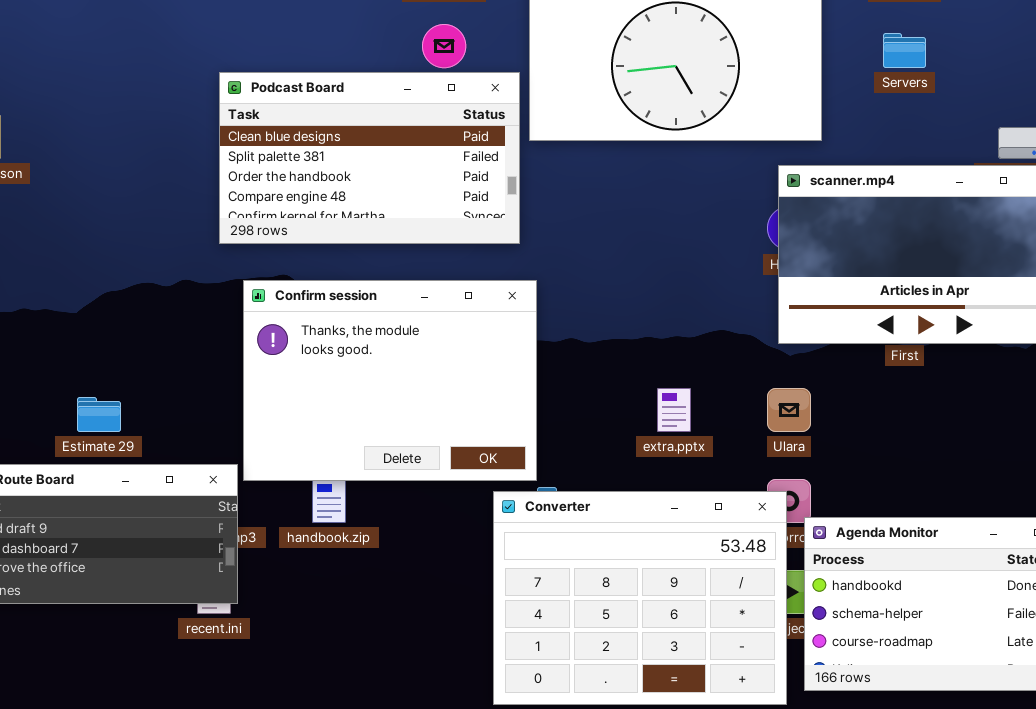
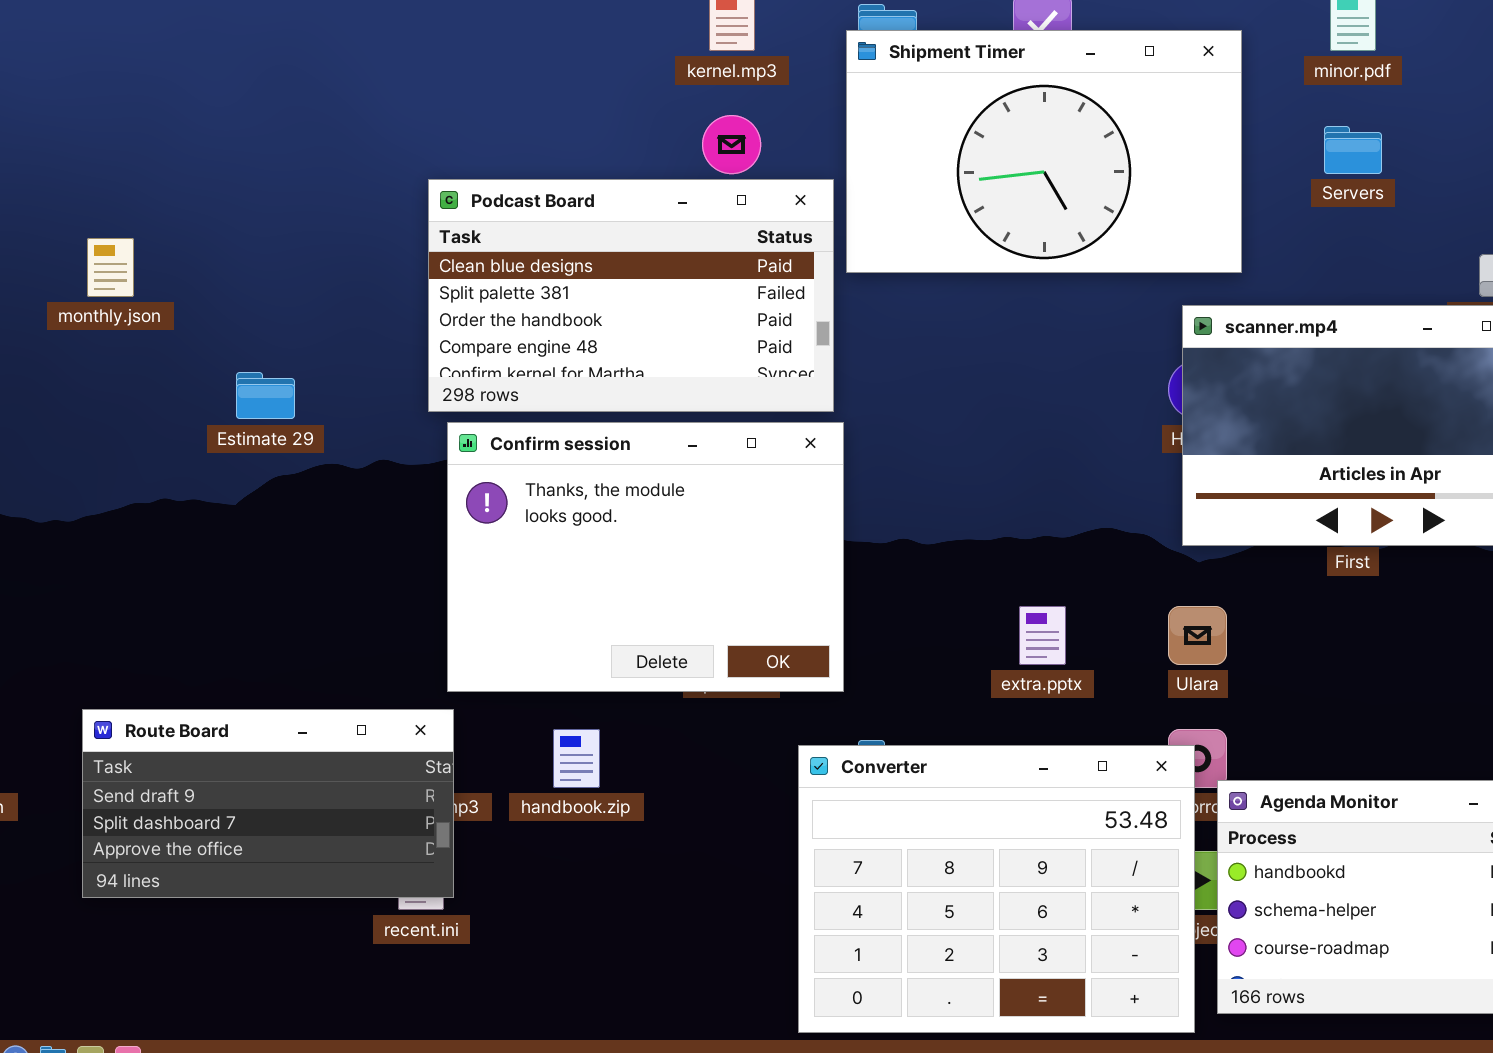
Confirm session: [243,280,537,481] -> [447,422,844,692], moved
Estimate 29: [77,397,121,432] -> [236,372,295,419], moved

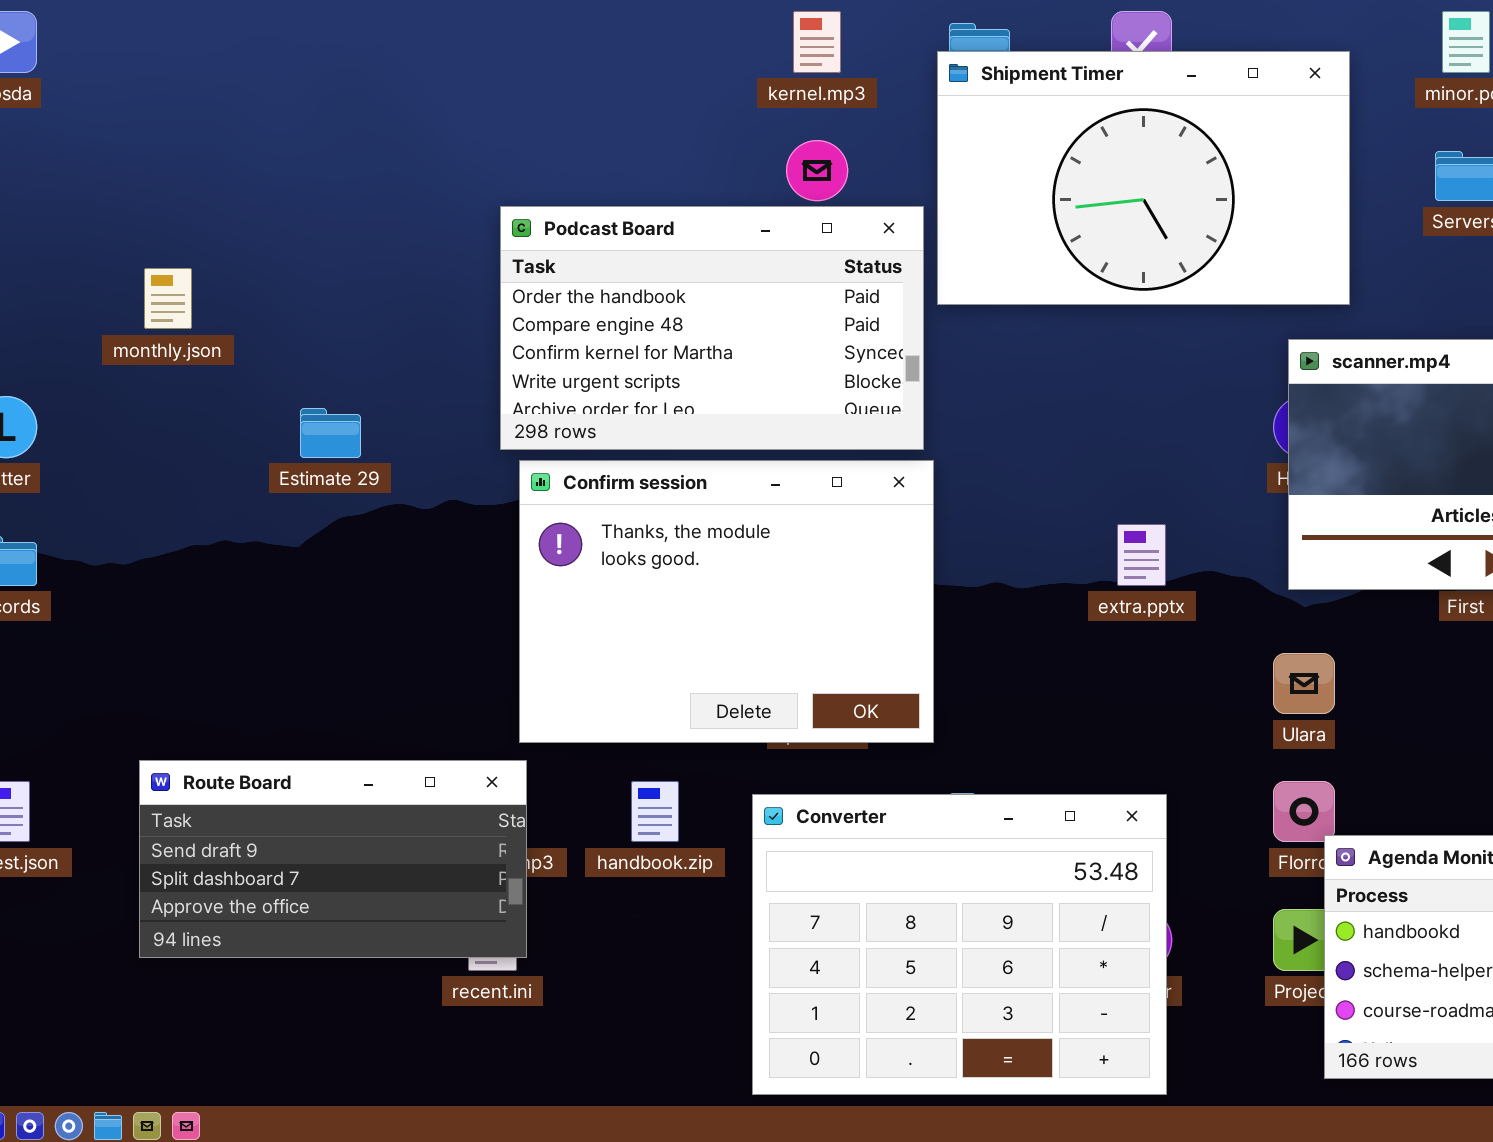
Podcast Board: [428,179,834,412] -> [500,206,924,450], scrolled down 2 rows
extra.pptx: [1019,606,1066,665] -> [1117,524,1166,586], moved
Converter: [798,745,1195,1033] -> [752,794,1167,1095], moved

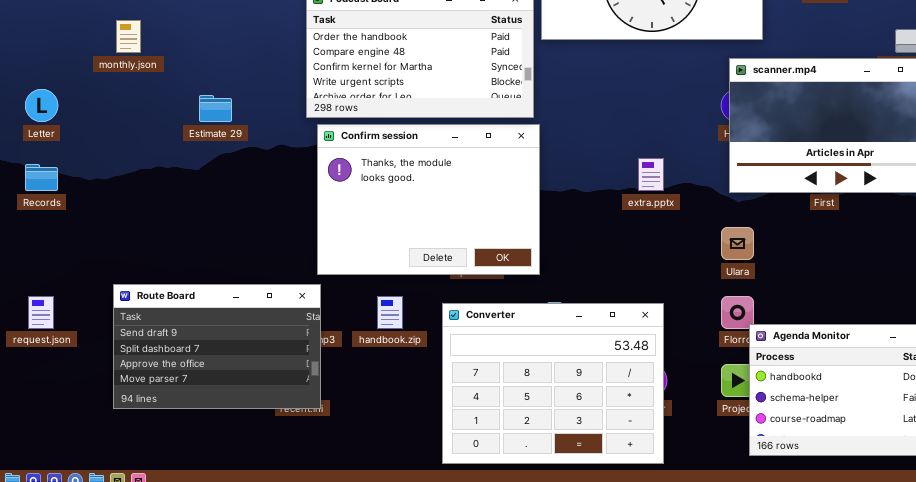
Route Board: [139,760,527,958] -> [113,284,321,409], resized

